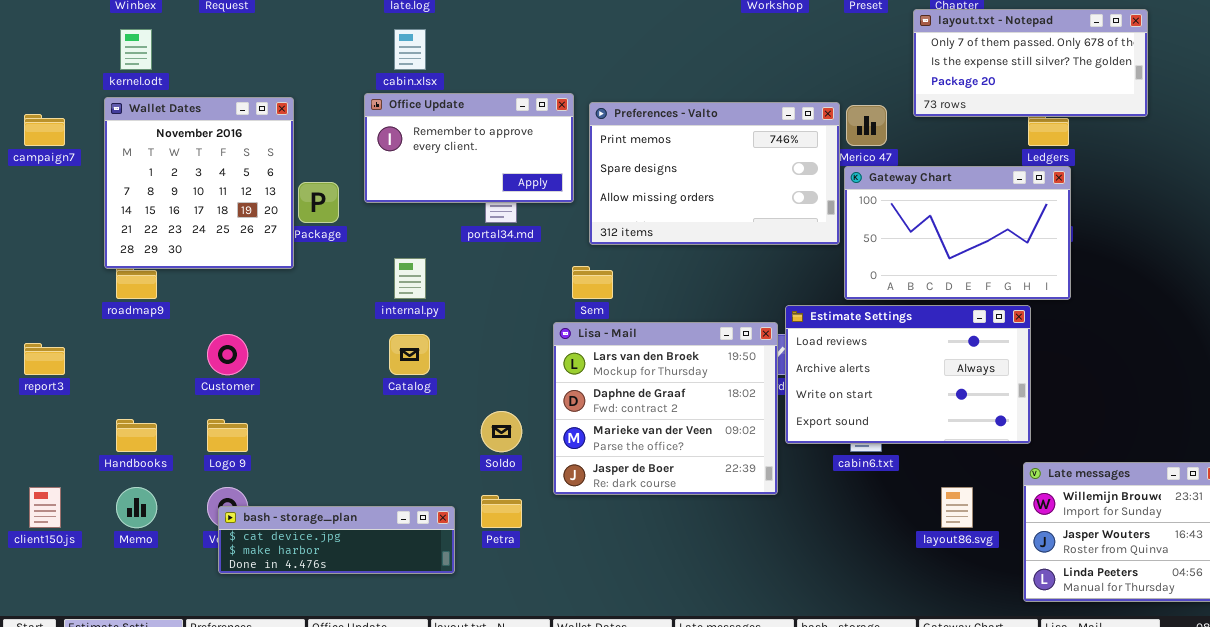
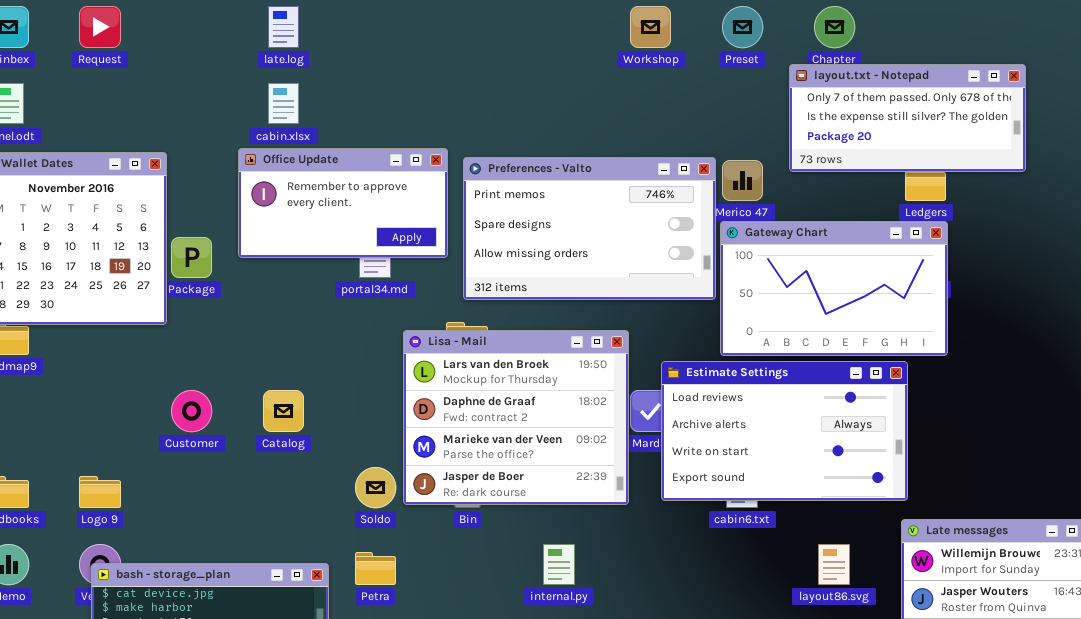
internal.py: [394,258,426,299] -> [543,544,575,585], moved
Lisa - Mail: [553,322,778,495] -> [403,330,629,505], moved
Customer: [207,334,248,375] -> [171,390,212,432], moved

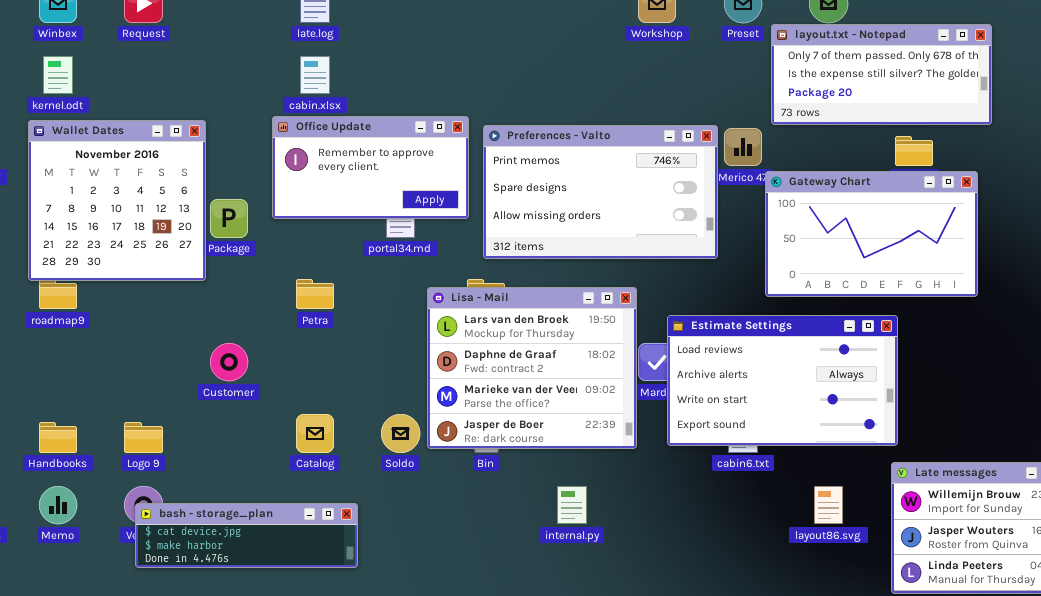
layout.txt - Notepad: [789,64,1026,172] -> [771,24,992,125], moved
Gateway Chart: [720,221,948,356] -> [765,171,978,297], moved
Catalog: [263,390,304,432] -> [296,414,334,453], moved
Petra: [355,552,396,585] -> [296,279,334,309], moved

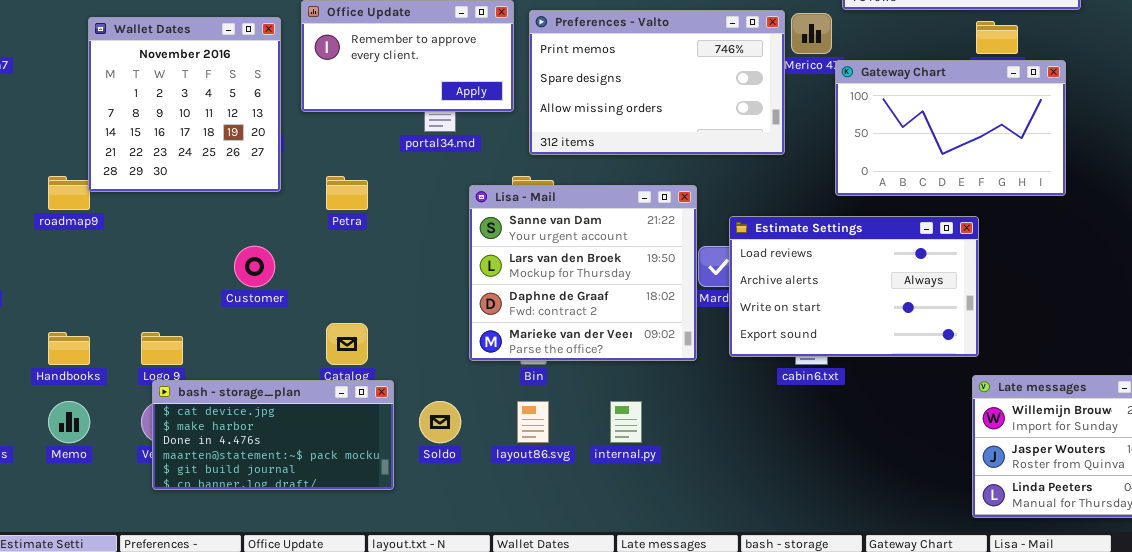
Wallet Dates: [28,120,206,281] -> [88,17,281,192], moved
Lisa - Mail: [427,287,637,449] -> [469,185,697,361], scrolled up 1 row
Soldo: [381,414,420,453] -> [419,401,461,443], moved
layout86.svg: [814,486,843,524] -> [517,401,549,443], moved
bash - storage_plan: [135,503,358,568] -> [152,380,394,490], resized

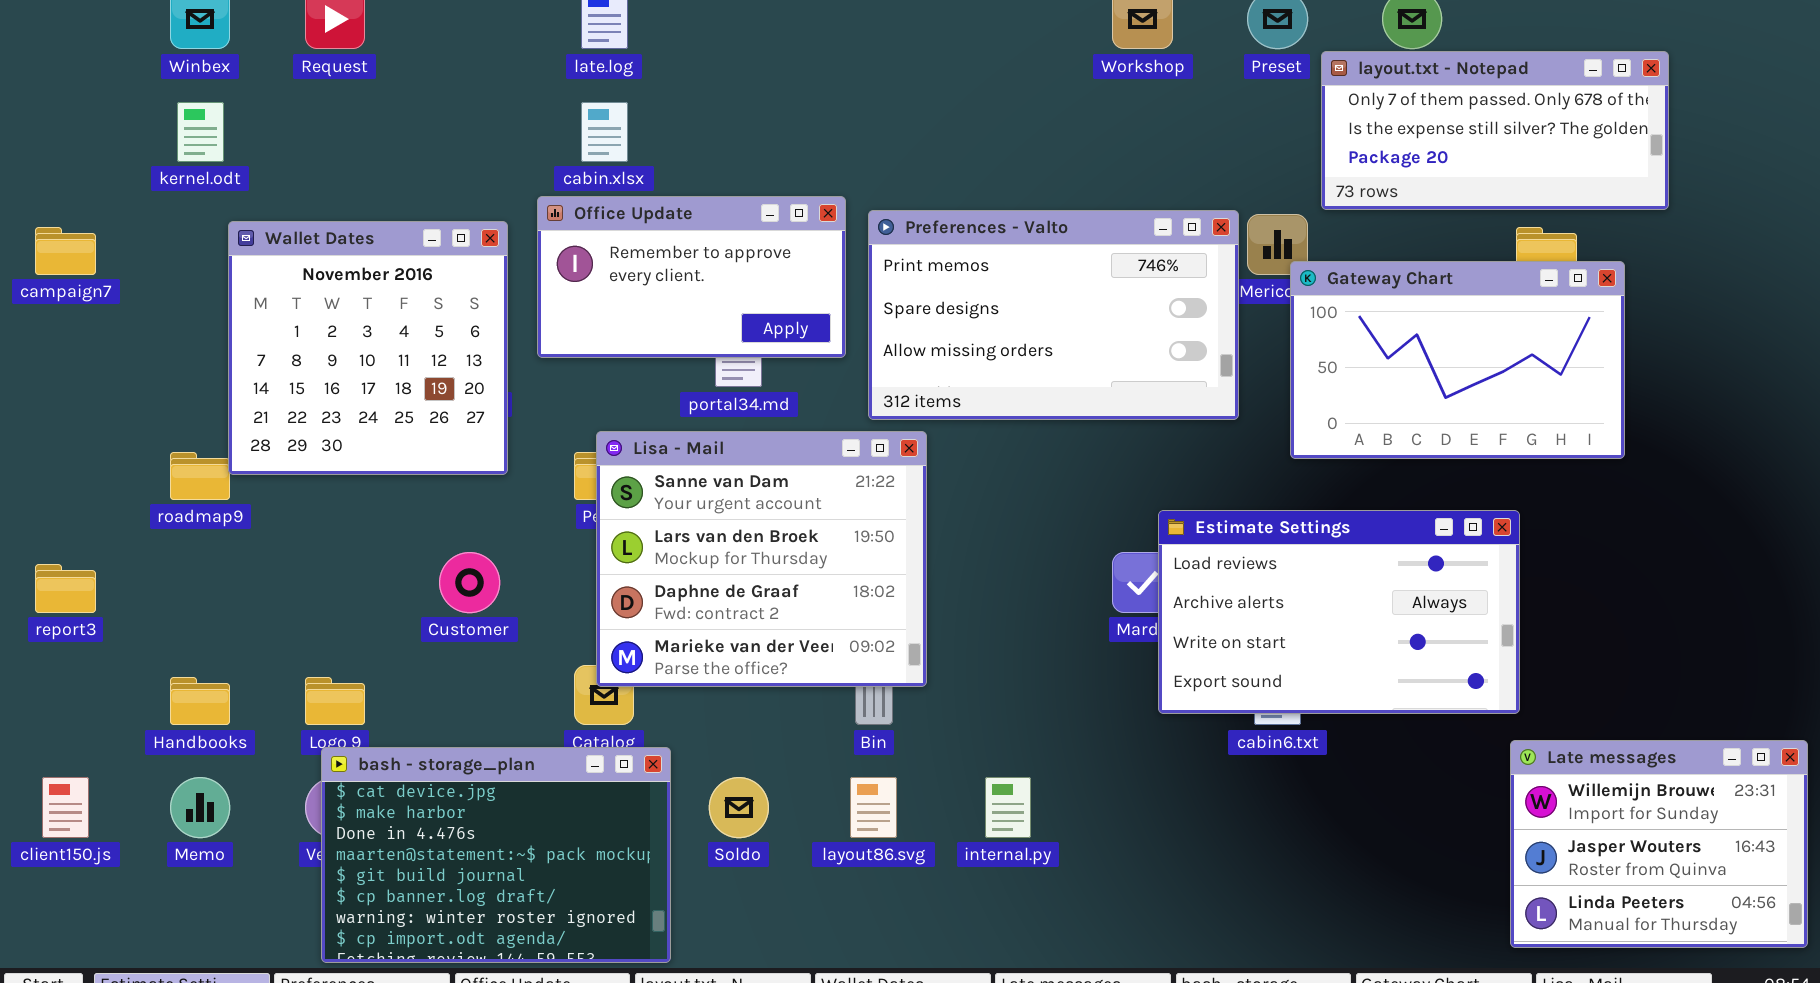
Gateway Chart: [835,60,1066,196] -> [1290,261,1625,459], moved
Lisa - Mail: [469,185,697,361] -> [596,431,927,687], moved
bash - storage_plan: [152,380,394,490] -> [321,747,671,963], resized

